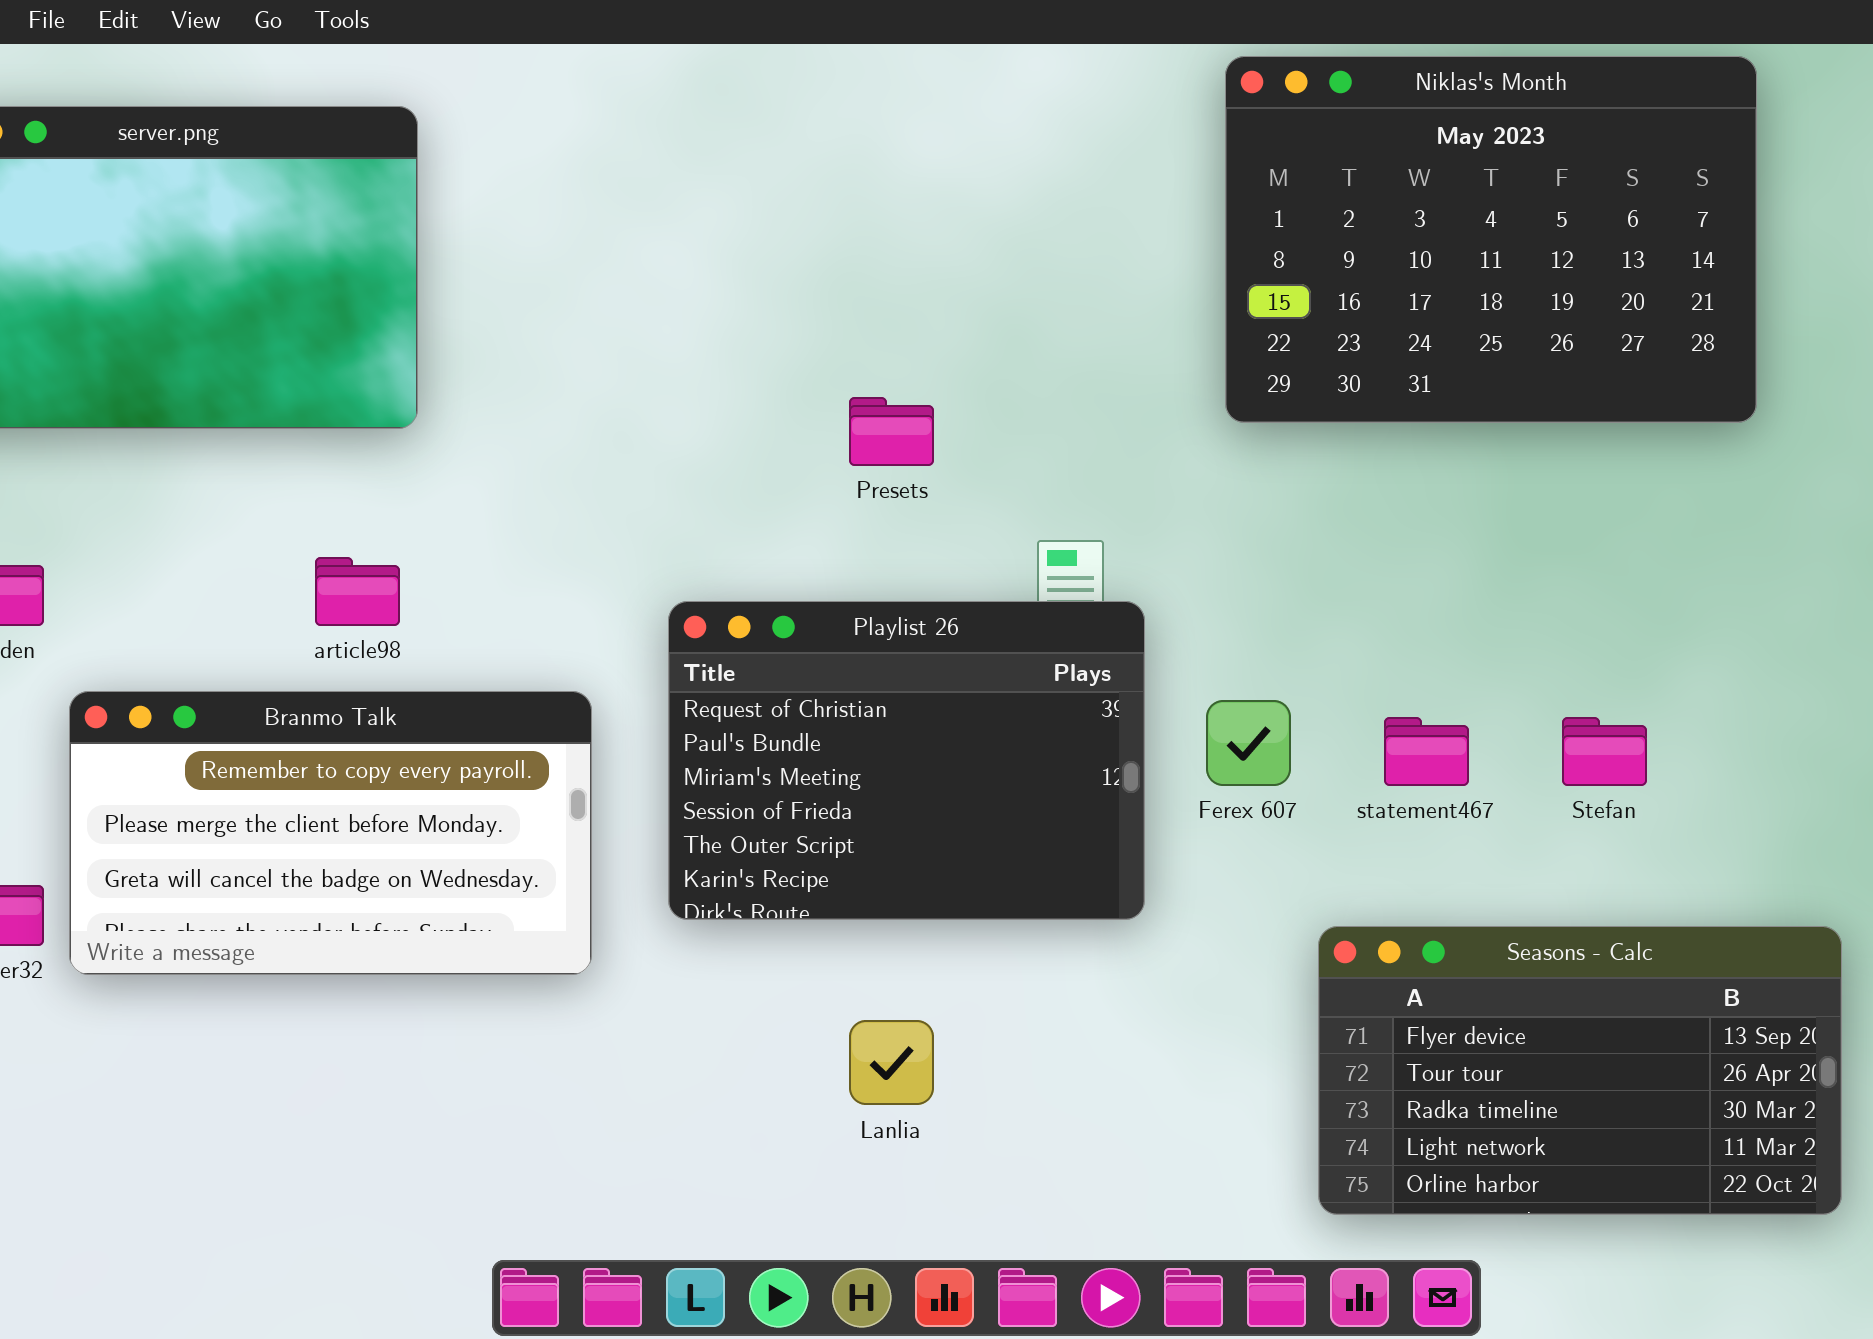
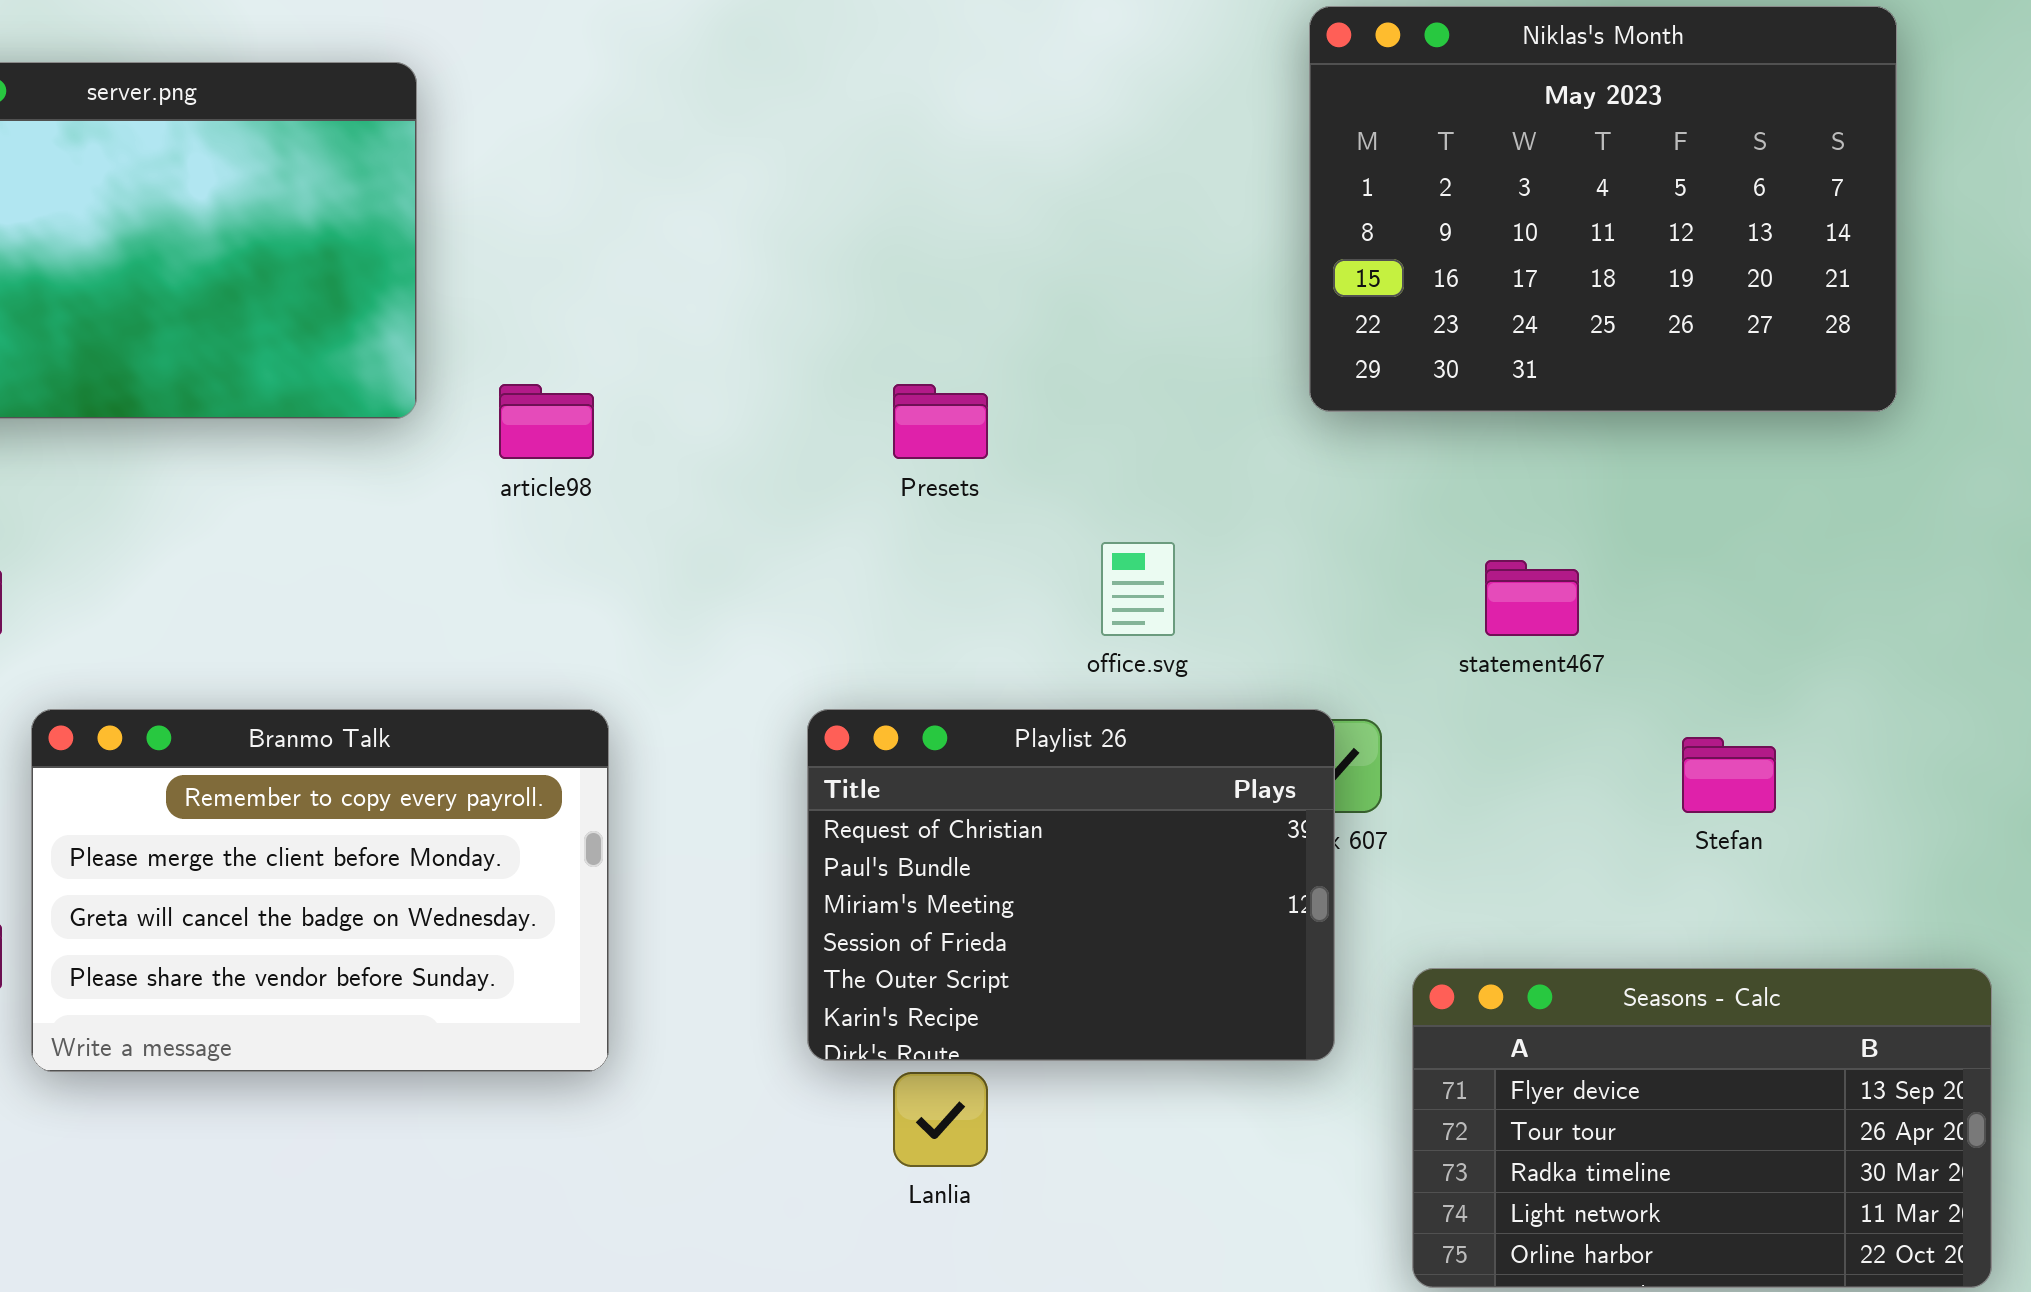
article98: [315,557,400,626] -> [499,384,594,459], moved
Playlist 26: [668,601,1145,920] -> [807,709,1335,1061], moved
Branmo Talk: [69,691,592,975] -> [31,709,609,1072], resized
statement467: [1384,717,1469,786] -> [1485,560,1579,636], moved

